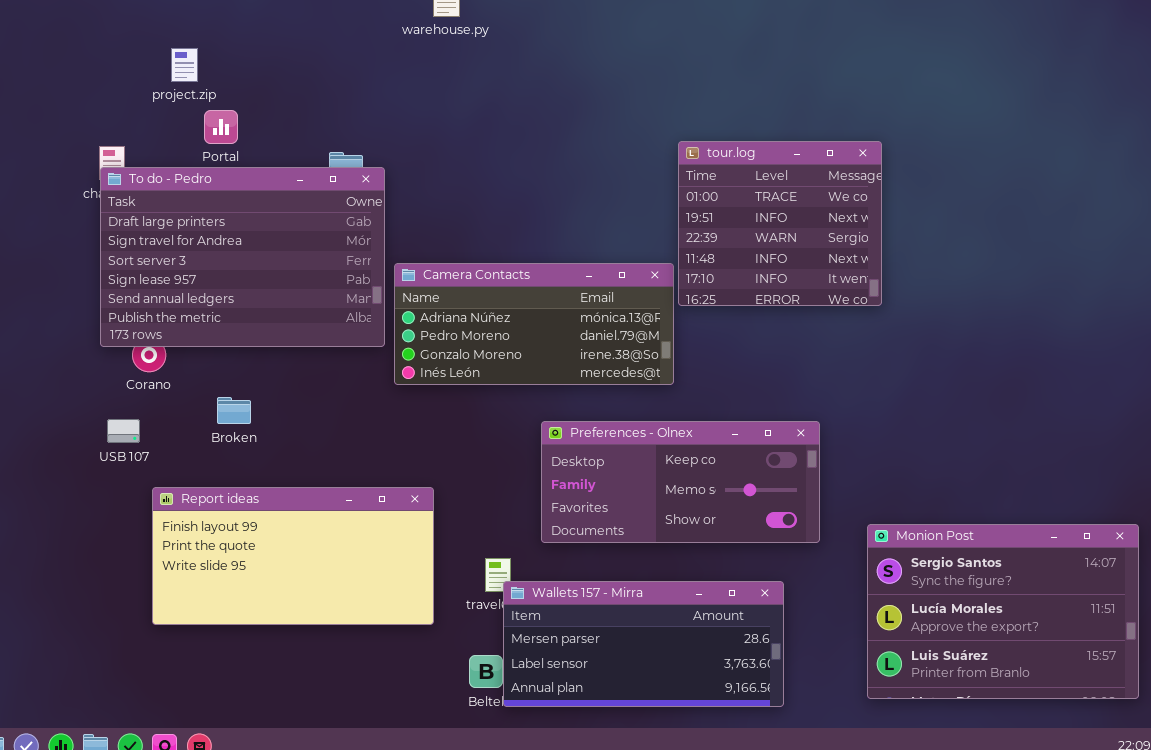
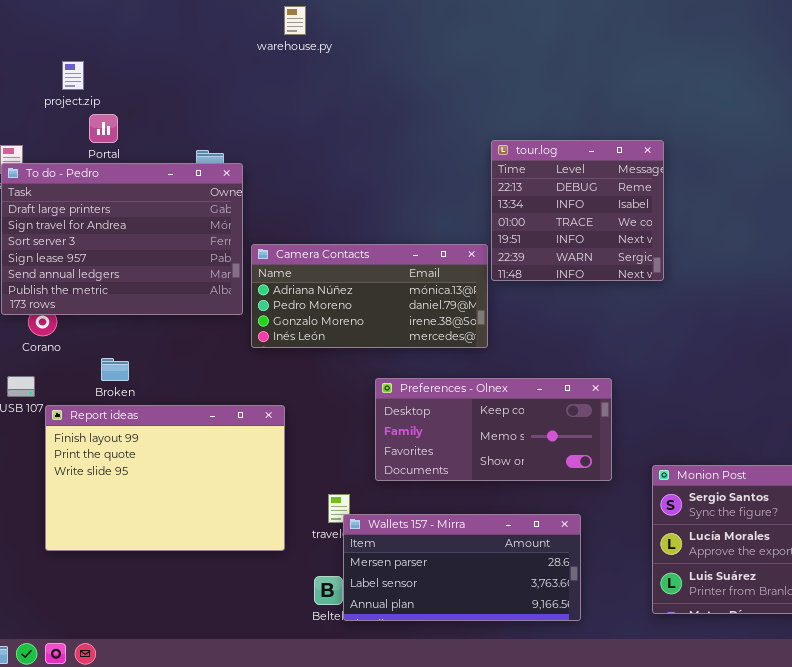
tour.log: [678,141,882,306] -> [491,140,664,281], scrolled up 2 rows
Report ideas: [152,487,434,625] -> [45,405,285,551], resized

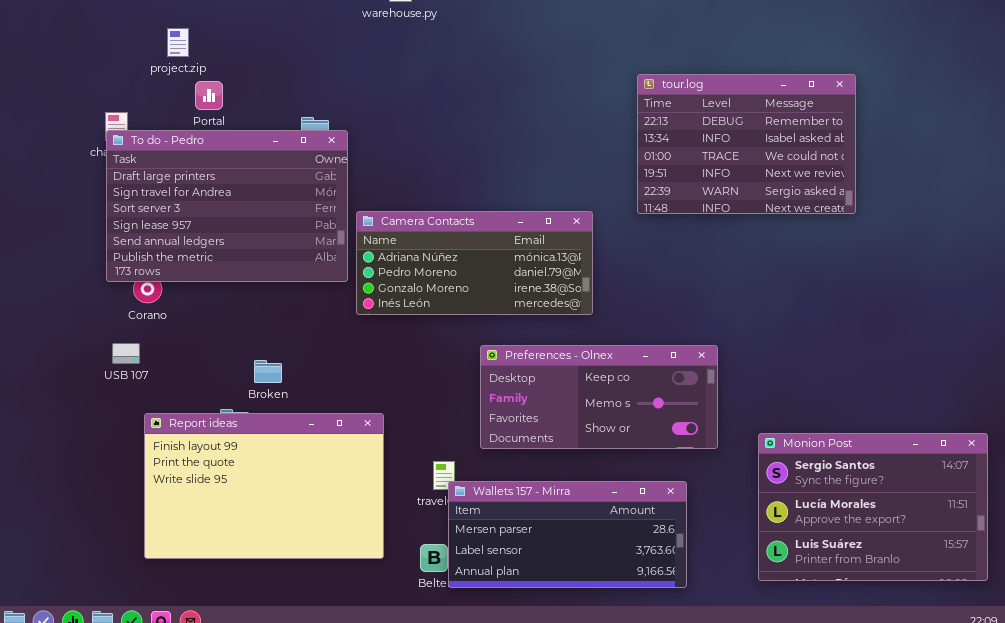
tour.log: [491,140,664,281] -> [637,74,856,214], moved, resized
Broken: [101,358,129,381] -> [254,360,282,383], moved
Report ideas: [45,405,285,551] -> [144,413,384,559], moved

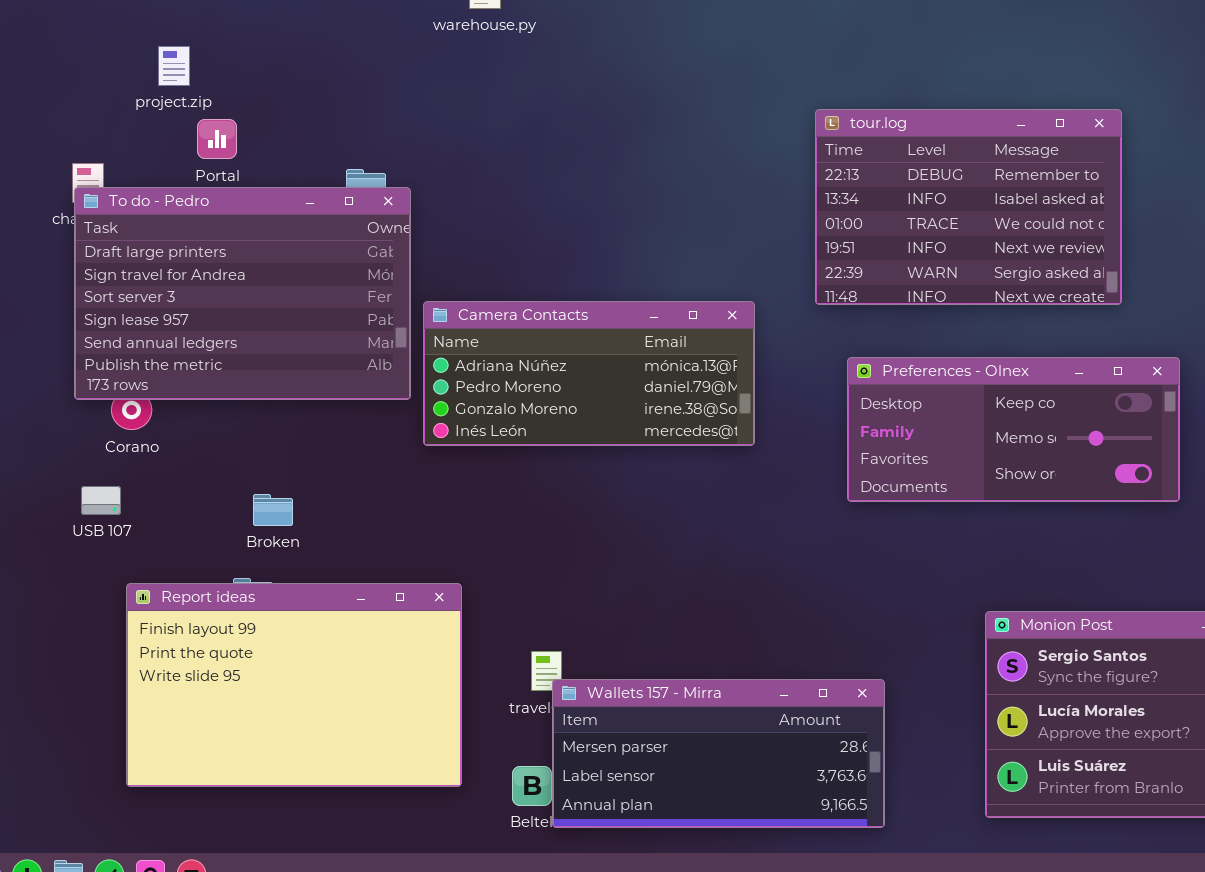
Preferences - Olnex: [480,345,718,449] -> [847,357,1180,502], moved
Broken: [254,360,282,383] -> [253,494,293,526], moved

